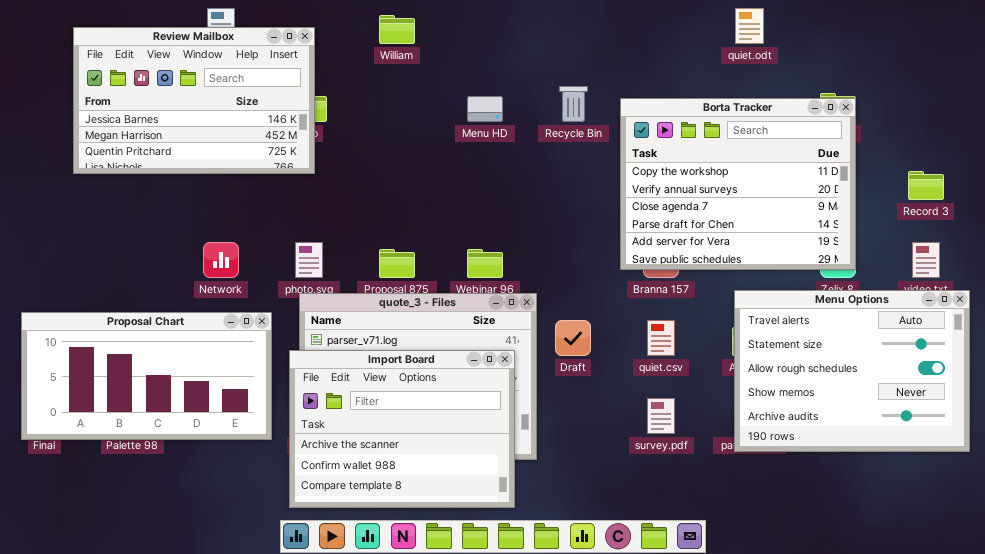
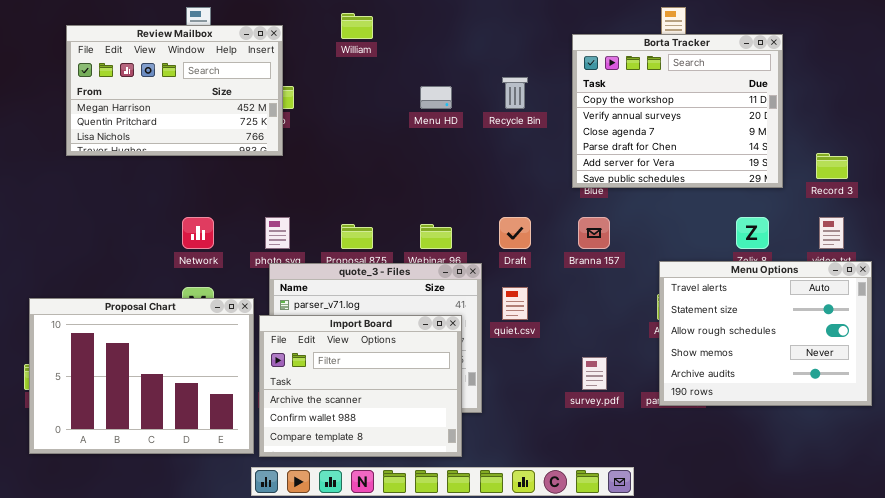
Review Mailbox: [73,27,315,174] -> [66,25,283,156], scrolled down 1 row
Borta Tracker: [620,98,856,270] -> [572,34,783,188], moved
Proposal Chart: [21,312,272,440] -> [29,298,254,454], moved, resized
Draft: [555,320,591,356] -> [499,217,531,249], moved
quiet.csv: [647,320,675,356] -> [502,287,528,320], moved

